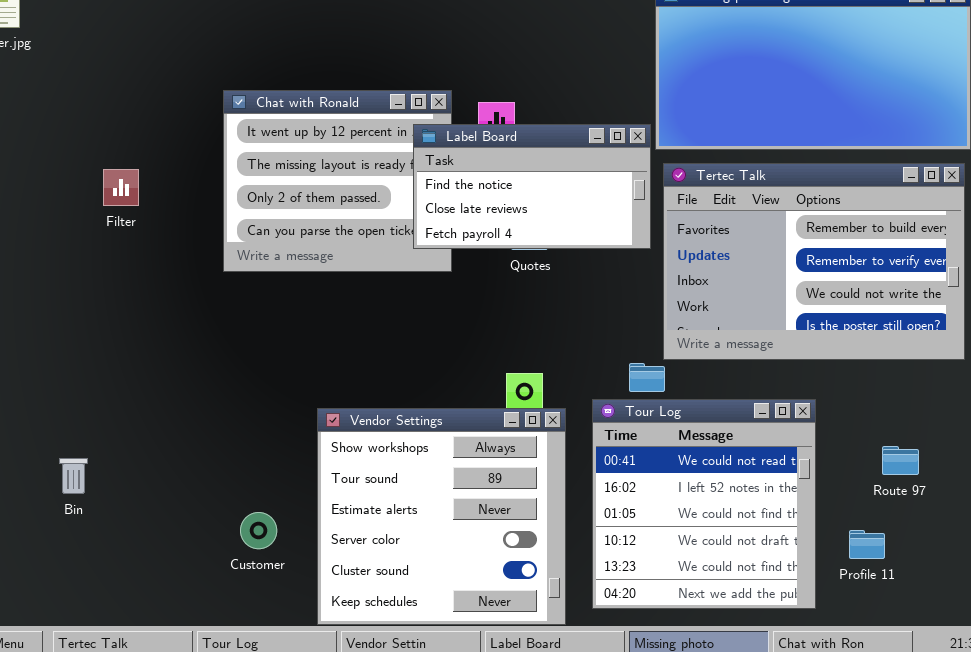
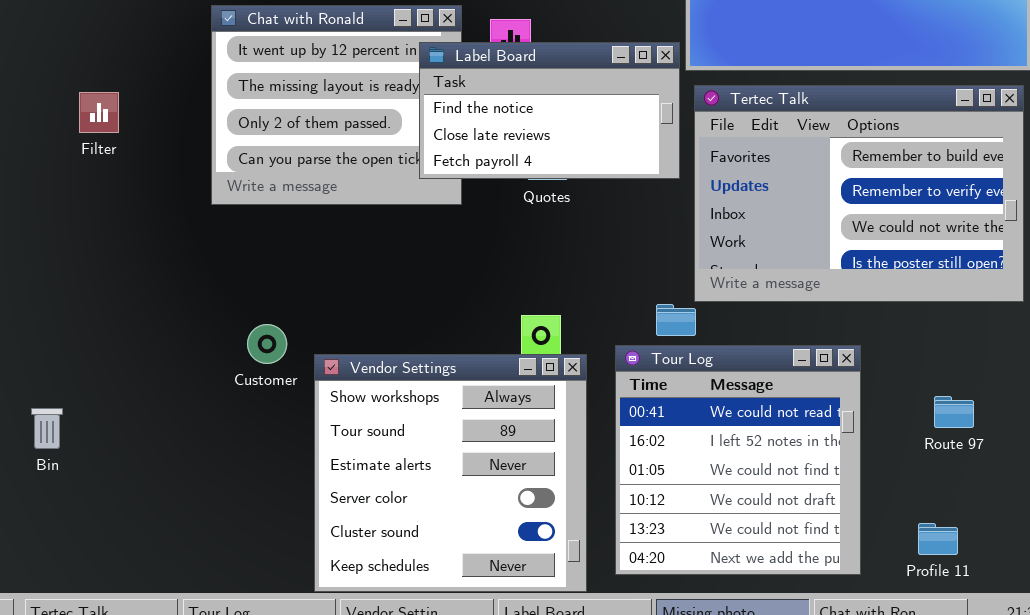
Customer: [240,512,277,549] -> [247,324,287,364], moved
Profile 11: [849,530,885,559] -> [918,523,958,555], moved

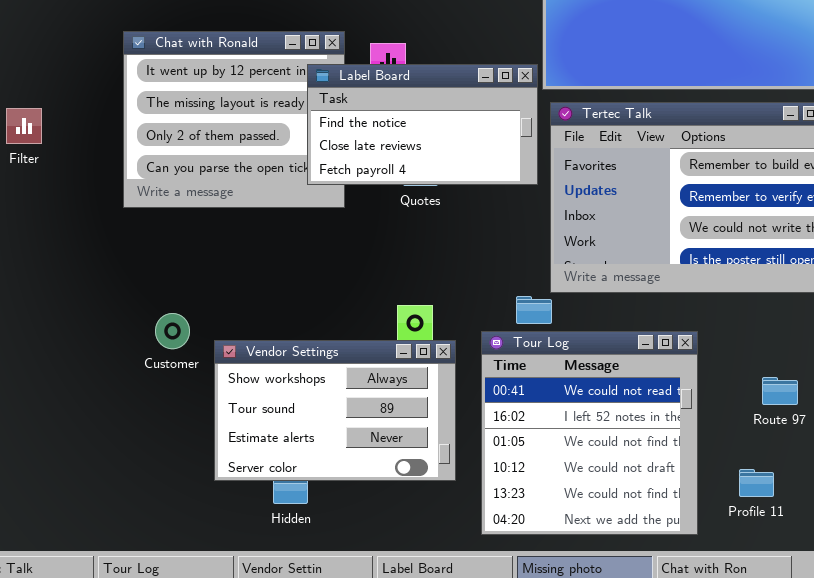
Vendor Settings: [314,354,587,592] -> [214,340,456,481], resized
Profile 11: [918,523,958,555] -> [739,469,774,497], moved

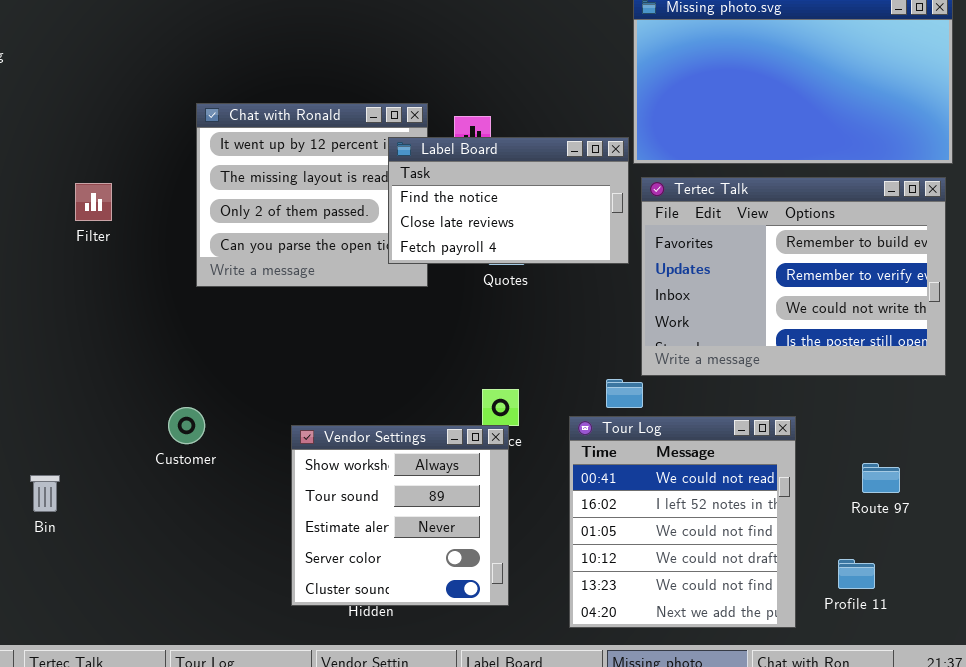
Customer: [155,313,190,349] -> [168,407,205,444], moved
Vendor Settings: [214,340,456,481] -> [291,425,509,606], resized

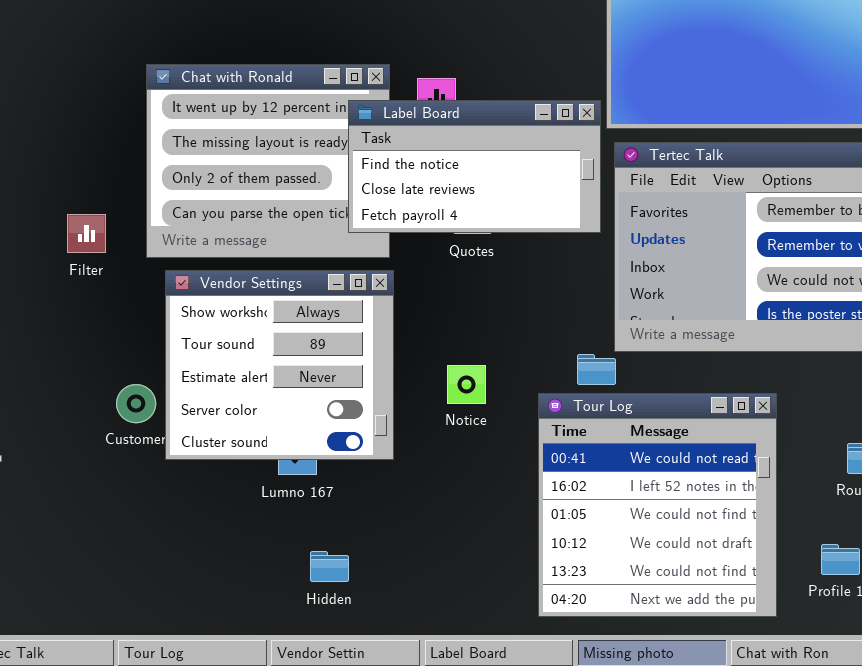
Filter: [75,183,112,221] -> [67,214,106,253], moved
Vendor Settings: [291,425,509,606] -> [165,270,394,460], moved

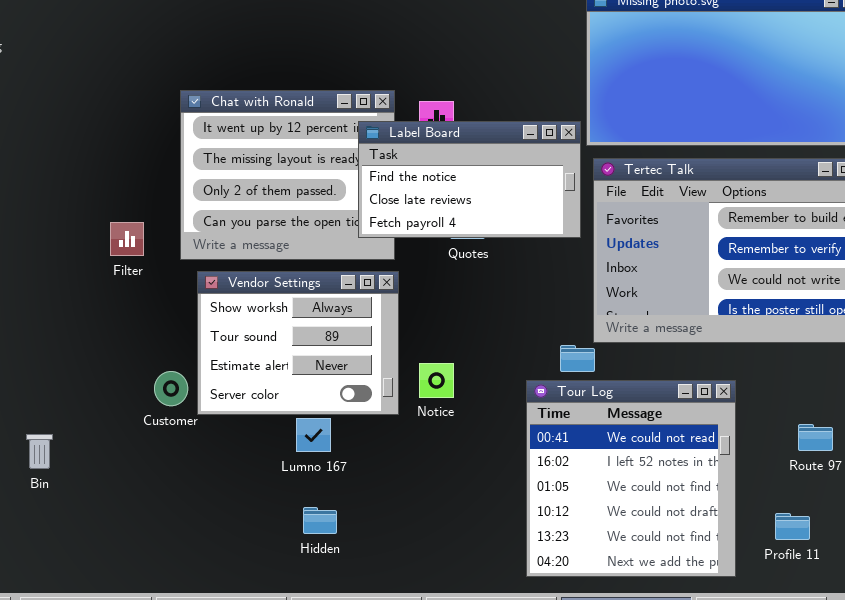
Vendor Settings: [165,270,394,460] -> [197,271,399,415], resized
Notice: [447,365,486,404] -> [419,363,454,398], moved
Hidden: [310,551,349,582] -> [303,507,337,534], moved

